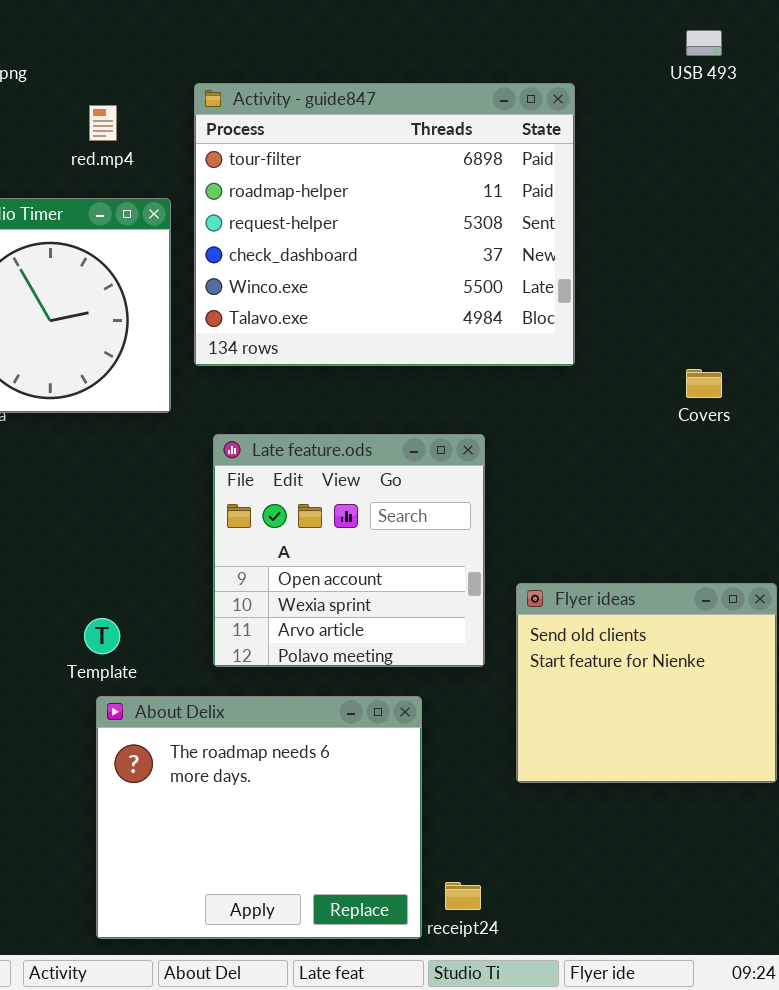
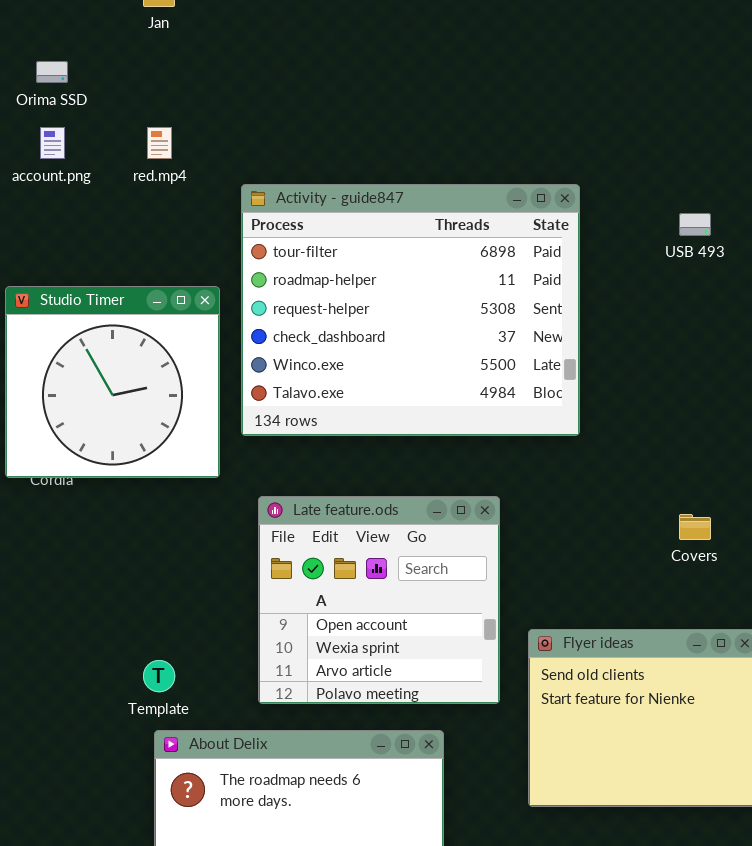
USB 493: [686,30,722,56] -> [679,213,711,236], moved
red.mp4: [89,105,117,141] -> [147,127,172,159], moved
Covers: [686,369,722,398] -> [679,514,711,540], moved

